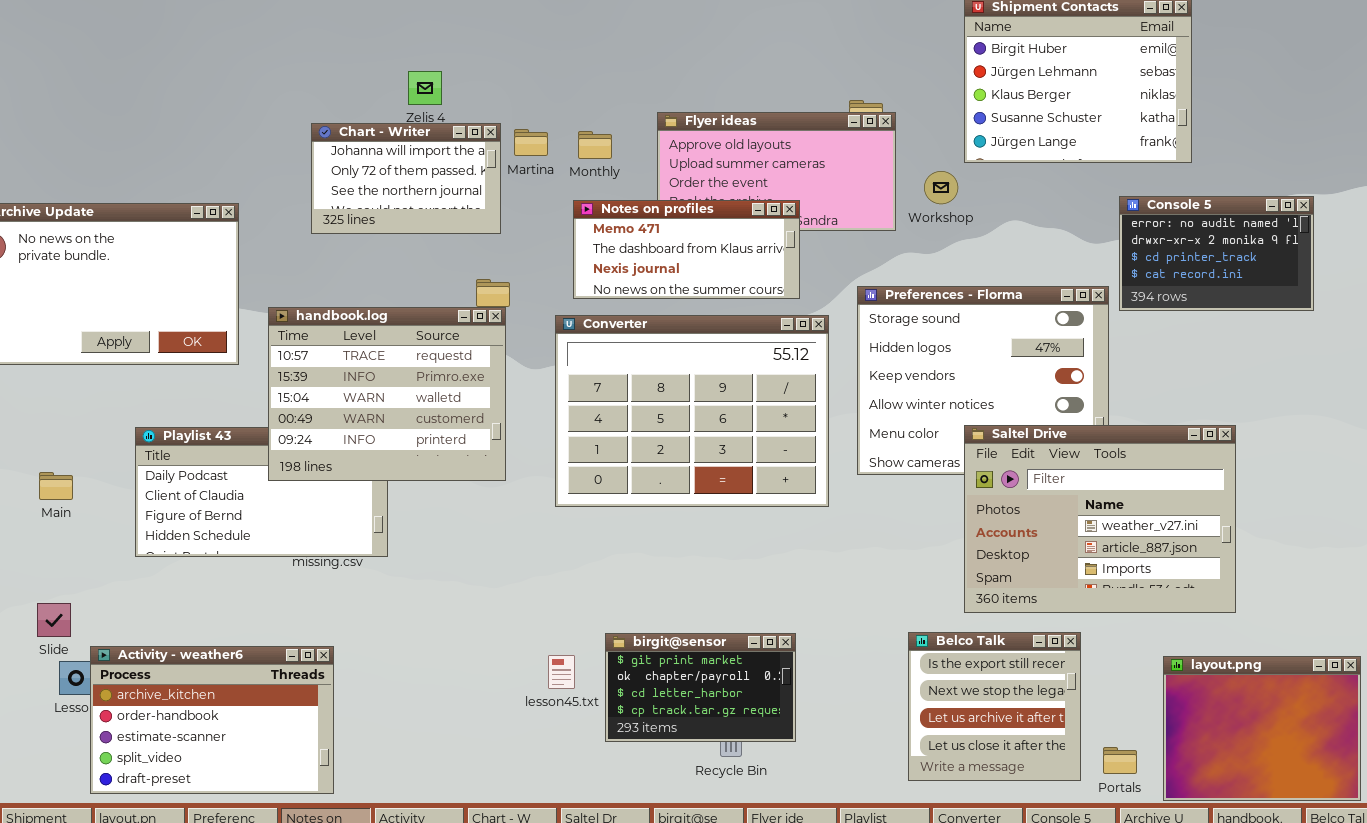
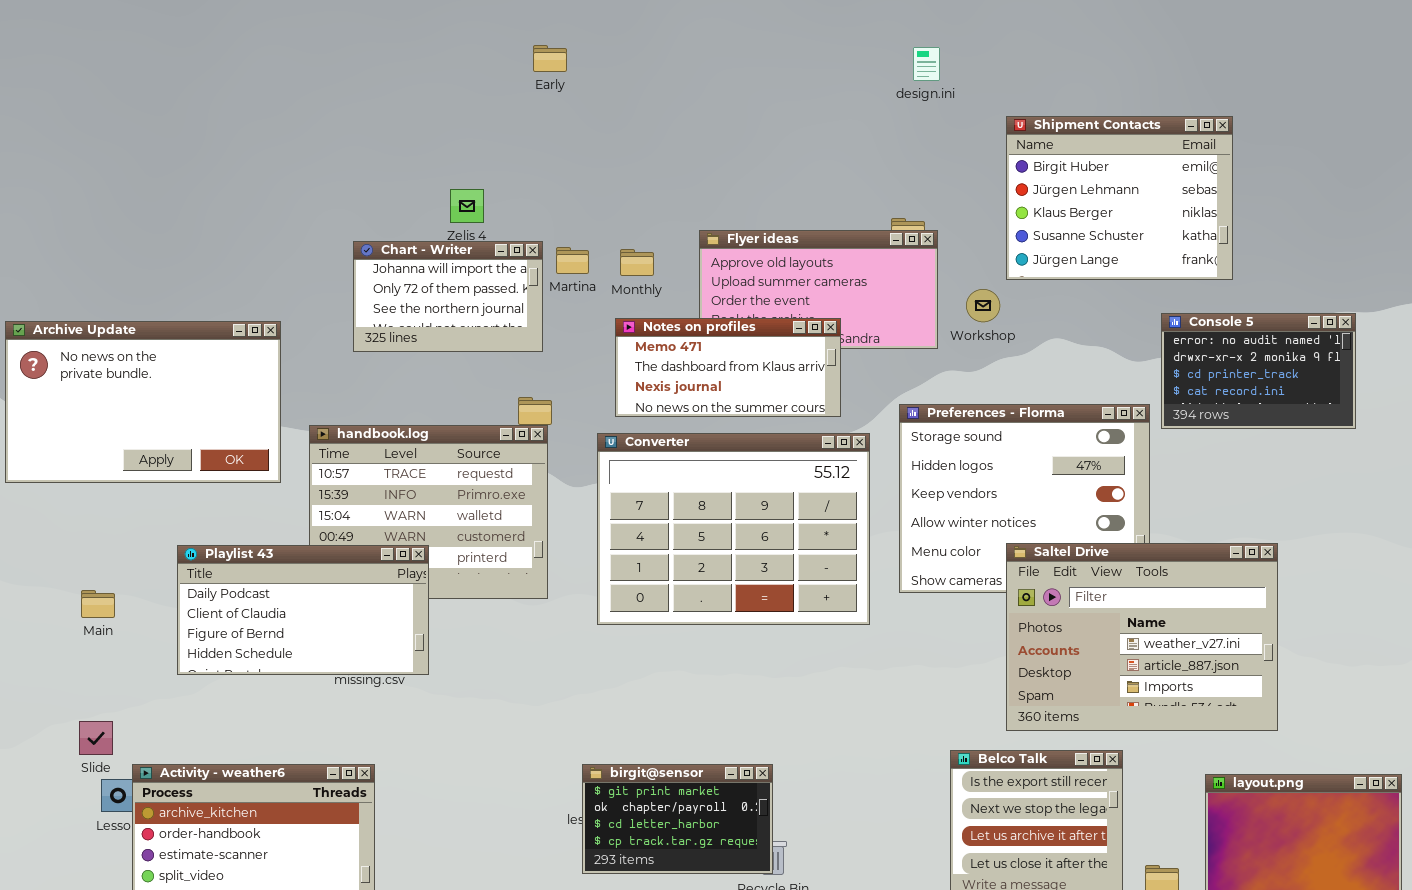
Playlist 43: [135,427,388,557] -> [177,545,429,675], raised
birgit@sensor: [605,633,796,742] -> [582,764,773,874], moved

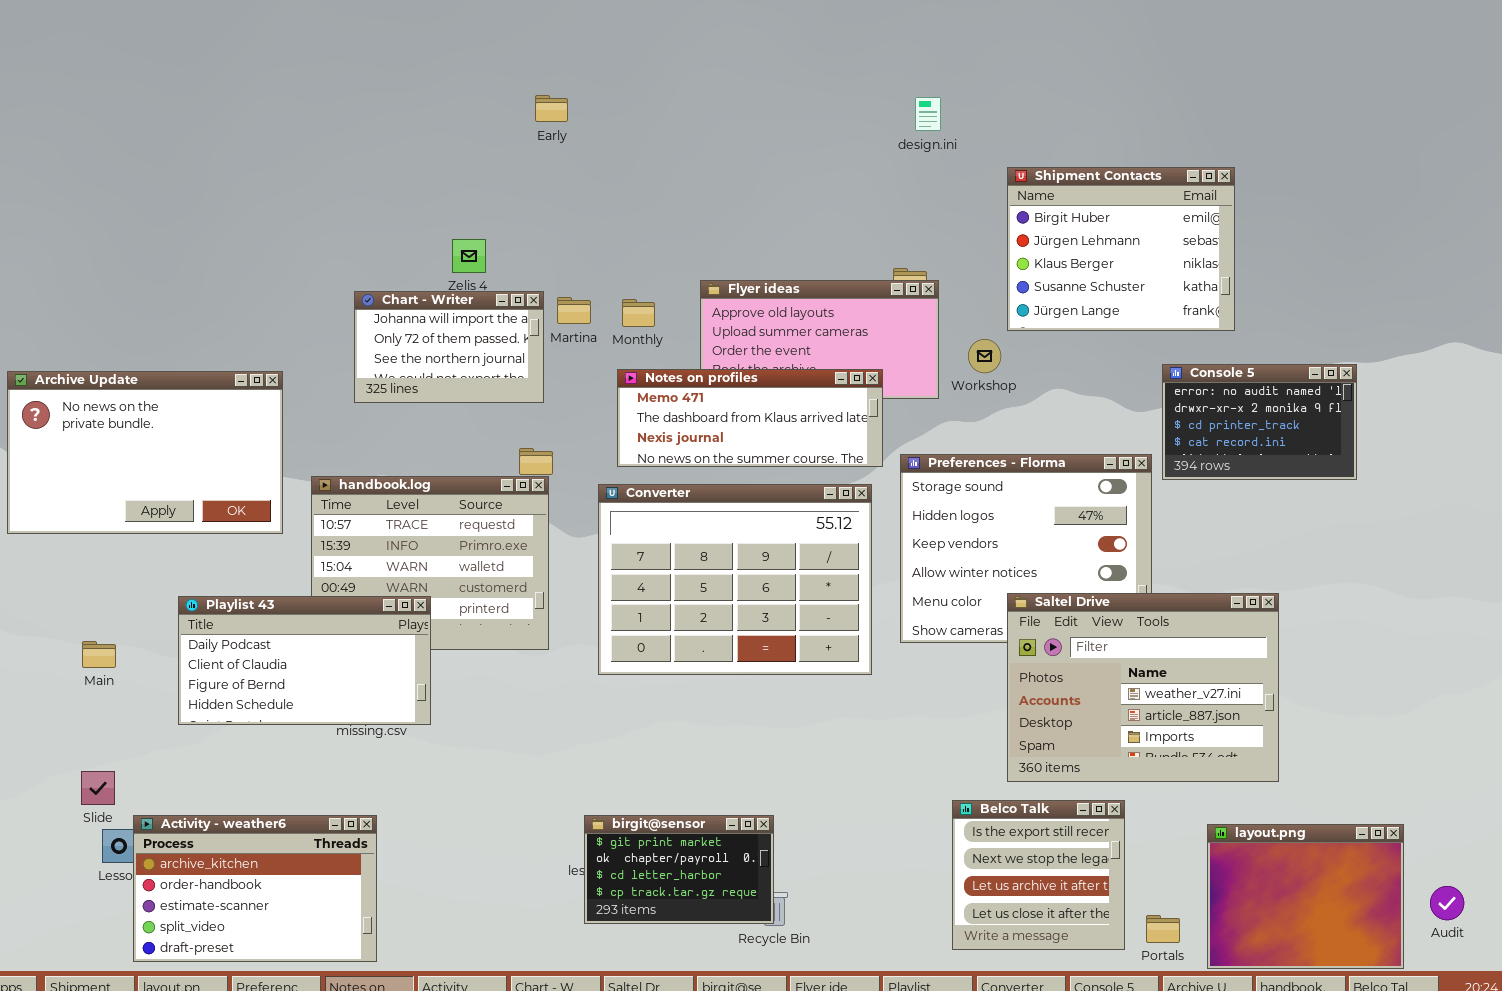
Notes on profiles: [615,318,841,417] -> [617,369,883,467], resized

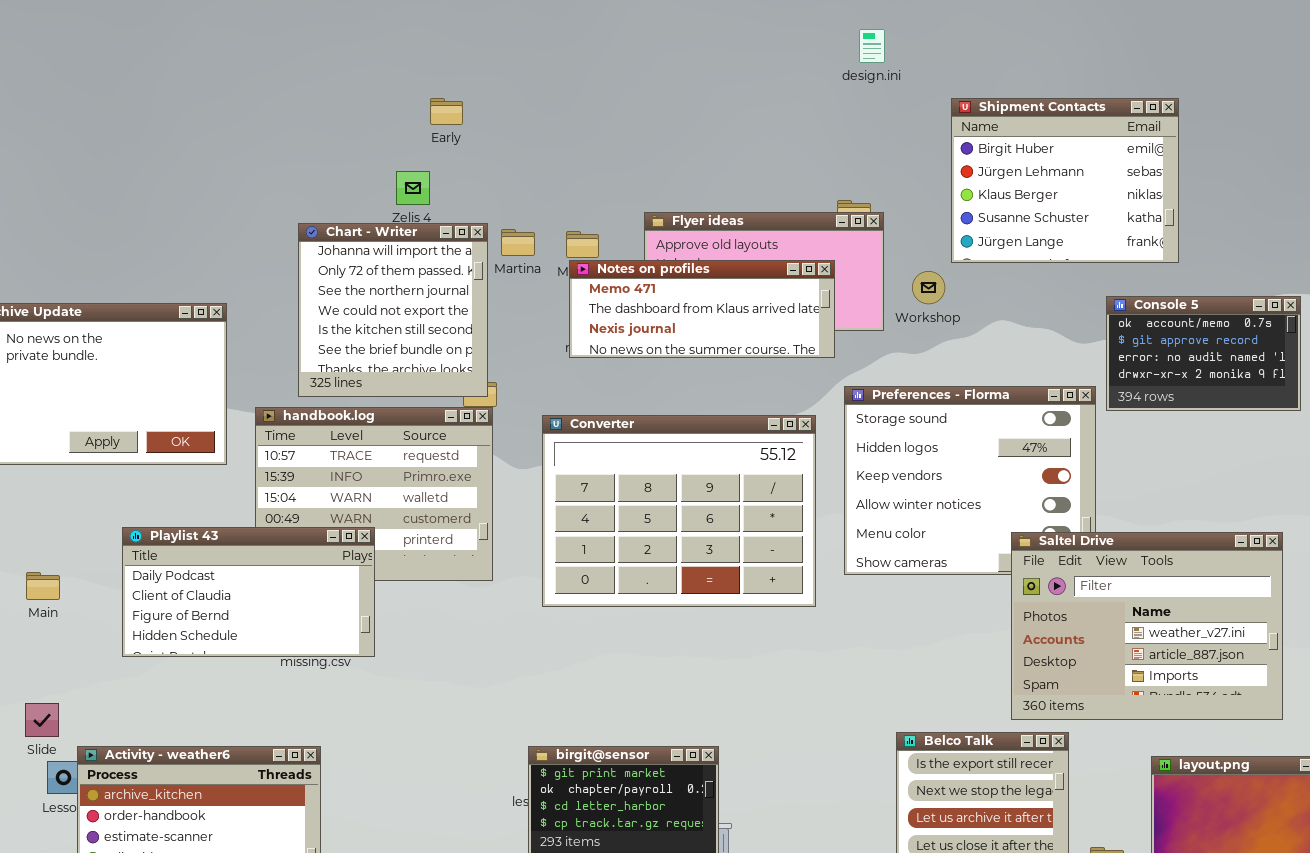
Early: [535,95,568,122] -> [430,98,463,125], moved
Chart - Writer: [354,291,544,403] -> [298,223,488,397], resized
Console 5: [1162,364,1357,480] -> [1106,296,1301,411], scrolled up 2 rows
Notes on profiles: [617,369,883,467] -> [569,260,835,358], moved
Saltel Drive: [1007,593,1279,782] -> [1011,532,1283,720], moved

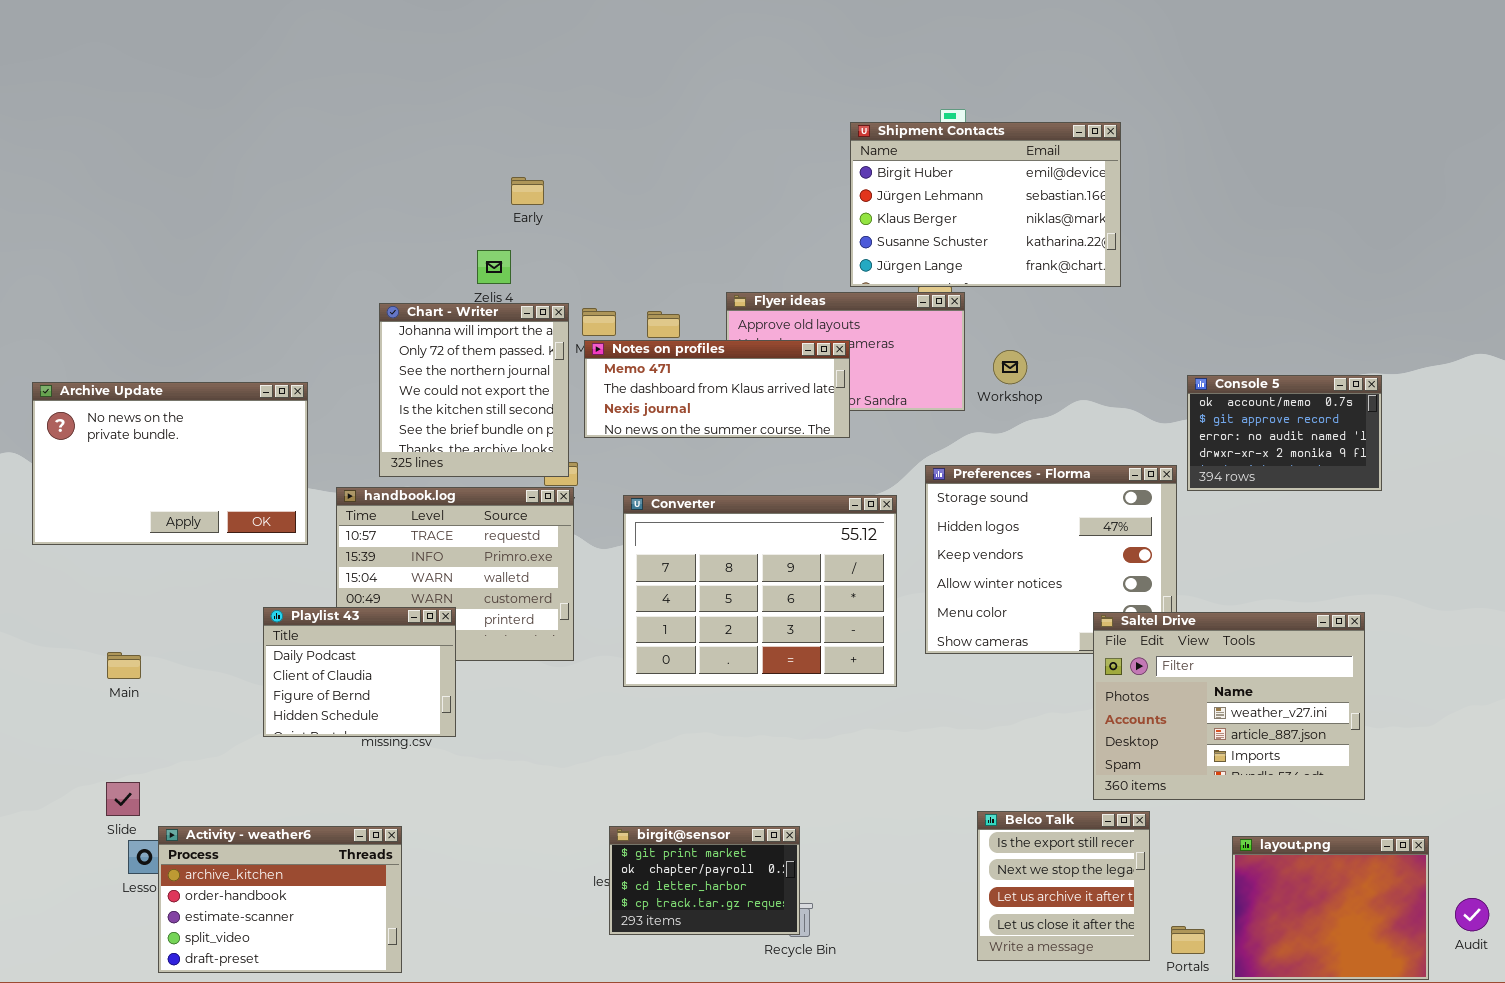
Shipment Contacts: [951,98,1179,263] -> [850,122,1121,287], moved, resized
Notes on profiles: [569,260,835,358] -> [584,340,850,438], moved
Playlist 43: [122,527,375,657] -> [263,607,456,737], resized

